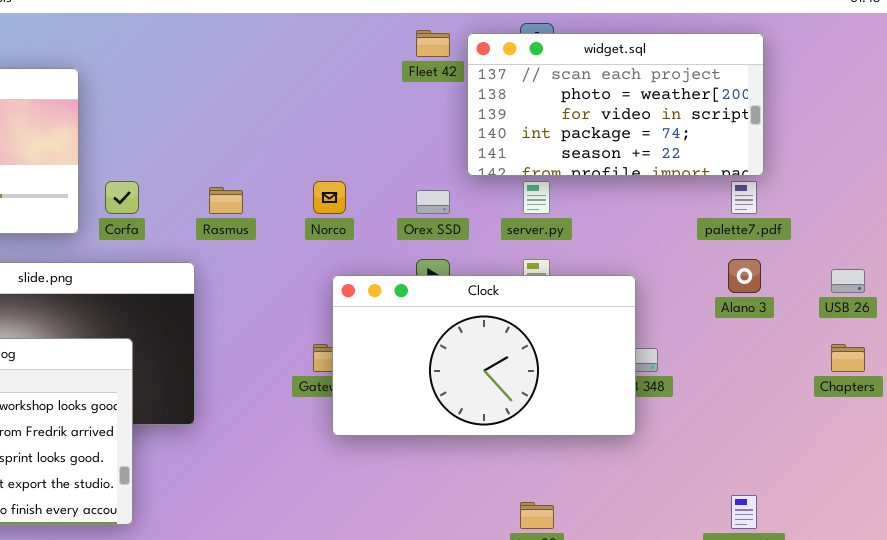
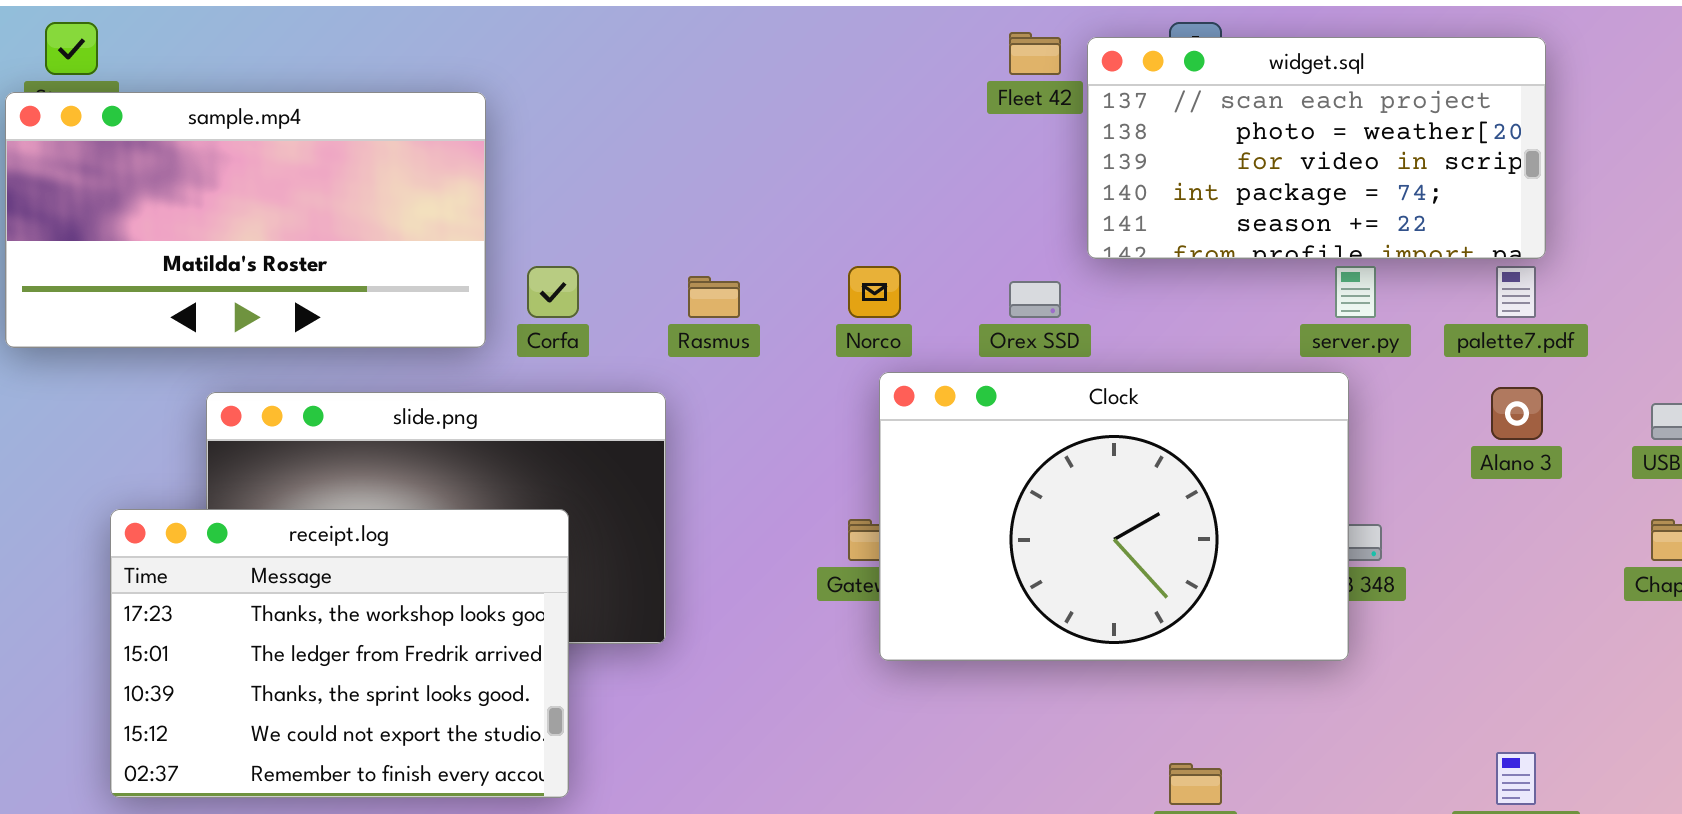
server.py: [523,181,550,214] -> [1335,266,1376,318], moved
Clock: [332,275,636,436] -> [879,372,1349,661], resized

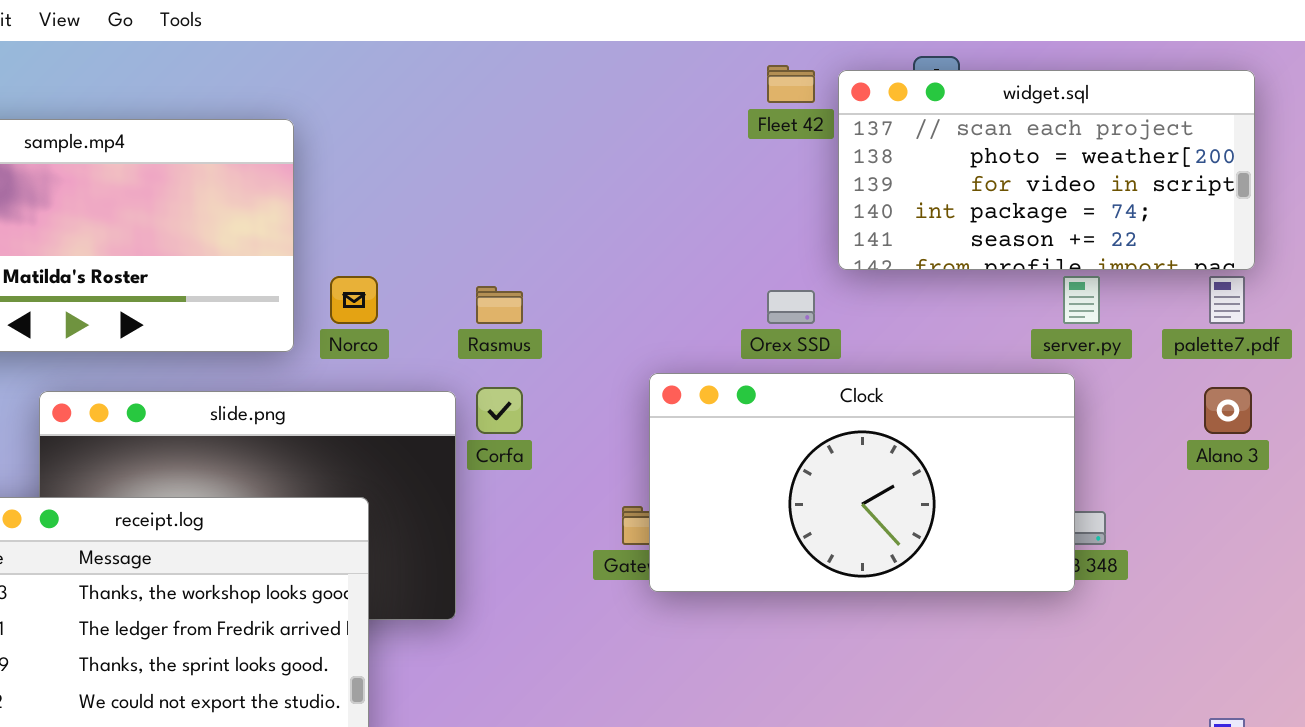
Corfa: [527,266,579,318] -> [476,387,523,434], moved
Norco: [848,266,901,318] -> [330,276,378,324], moved
Clock: [879,372,1349,661] -> [649,373,1075,592], resized

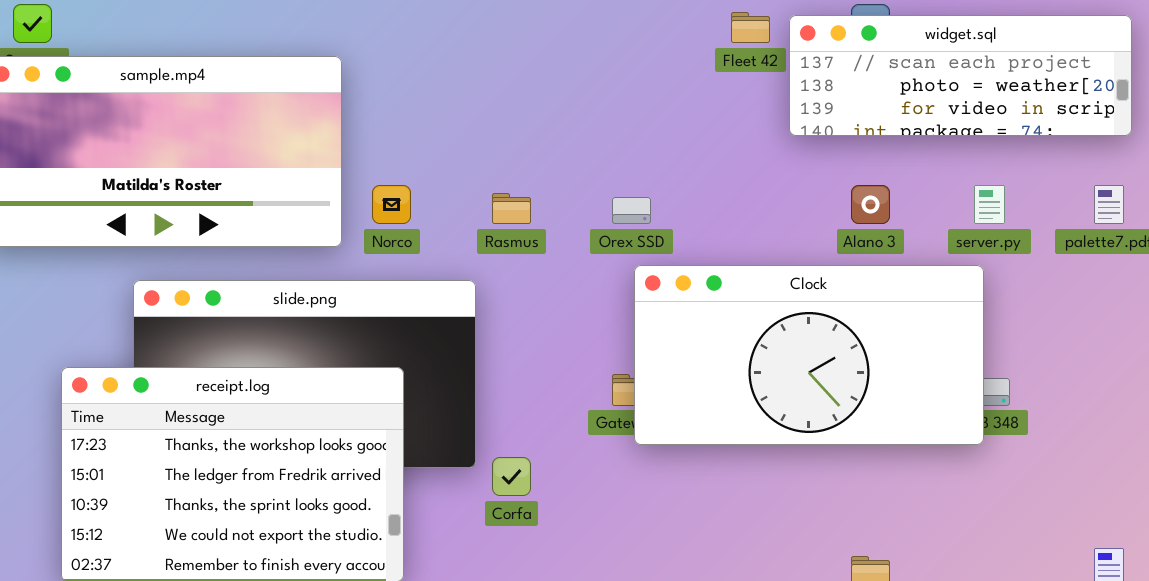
widget.sql: [838,70,1255,270] -> [789,15,1132,136], resized
Orex SSD: [767,290,815,324] -> [612,197,651,224], moved
Corfa: [476,387,523,434] -> [492,457,531,496], moved
Alano 3: [1204,387,1252,434] -> [851,185,890,224], moved

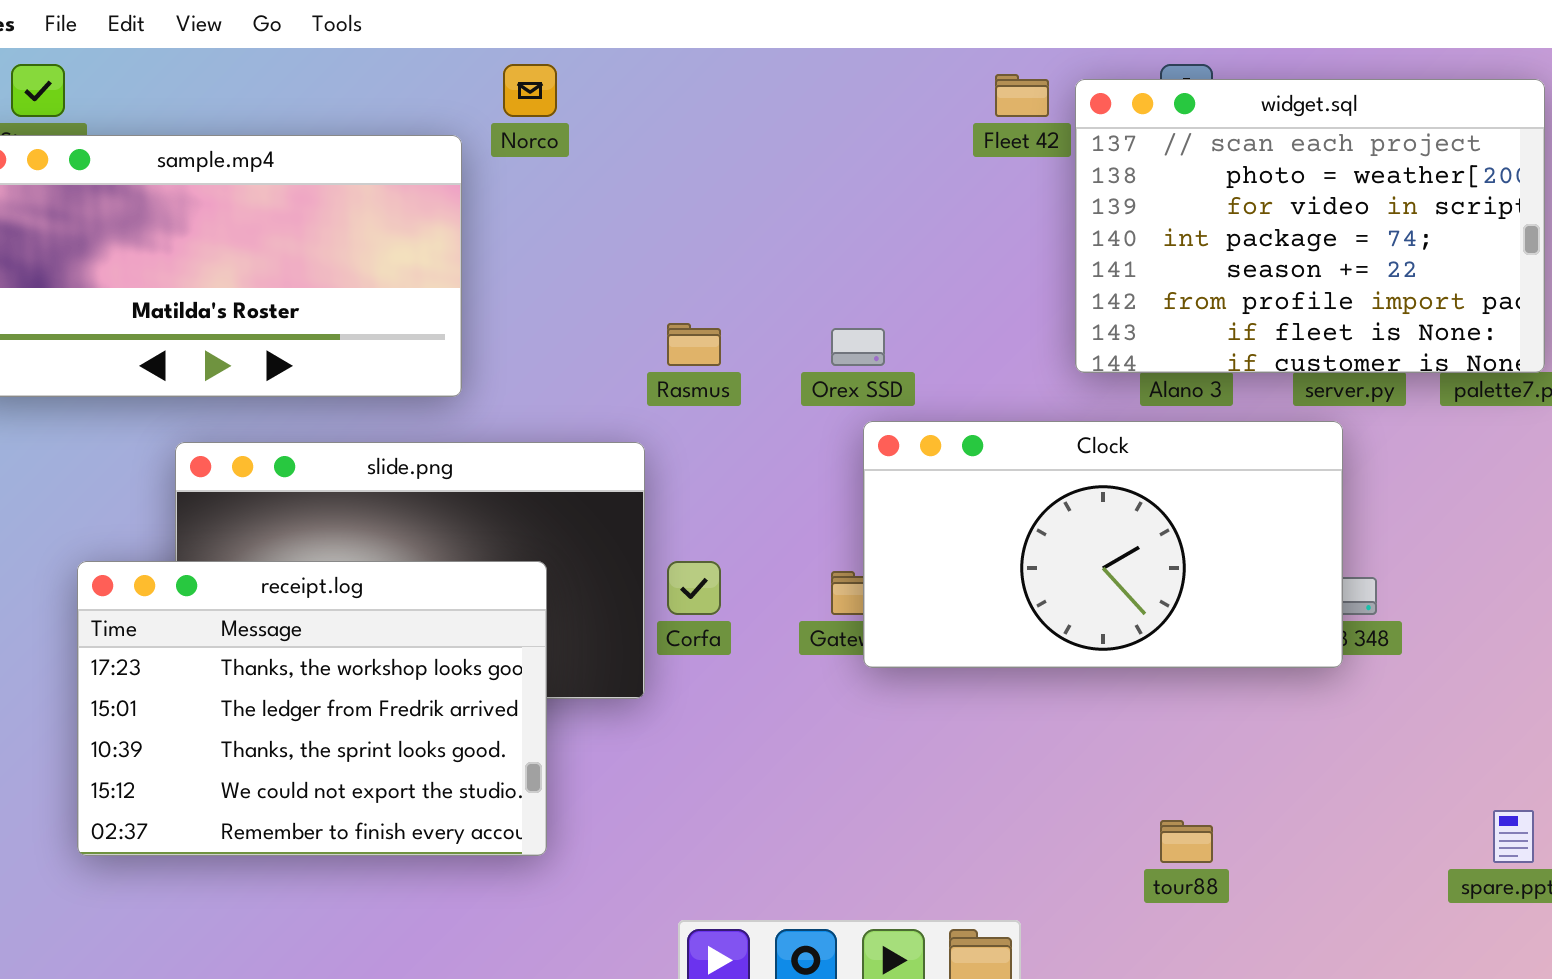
widget.sql: [789,15,1132,136] -> [1075,79,1545,373], resized
Norco: [372,185,411,224] -> [503,64,557,117], moved
Corfa: [492,457,531,496] -> [667,561,721,615], moved

